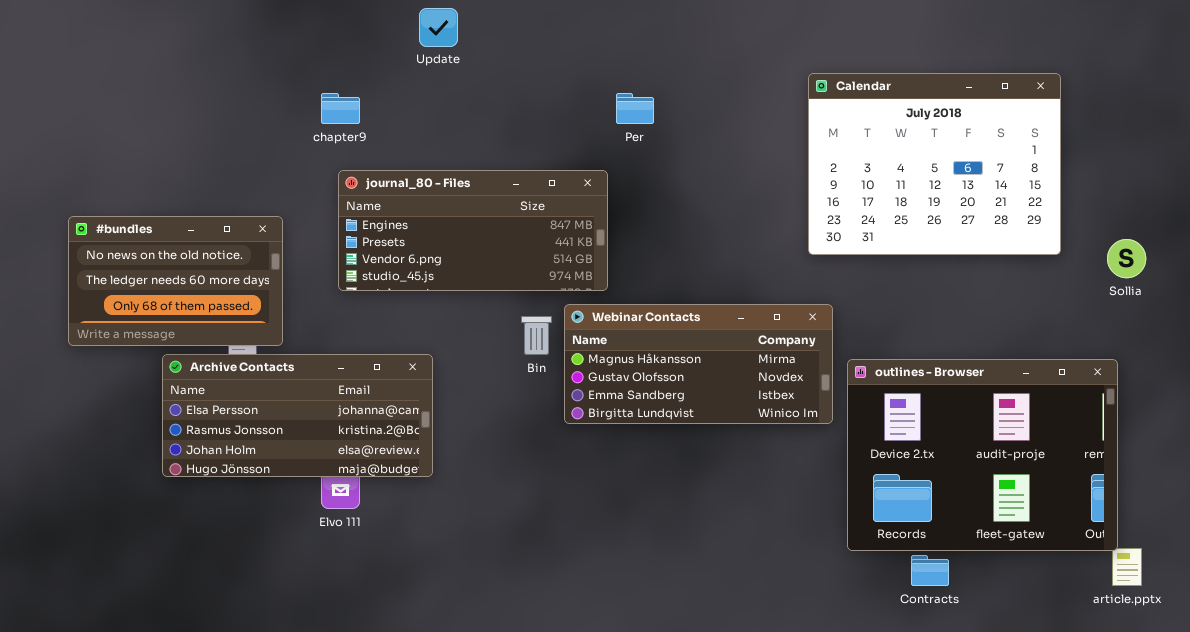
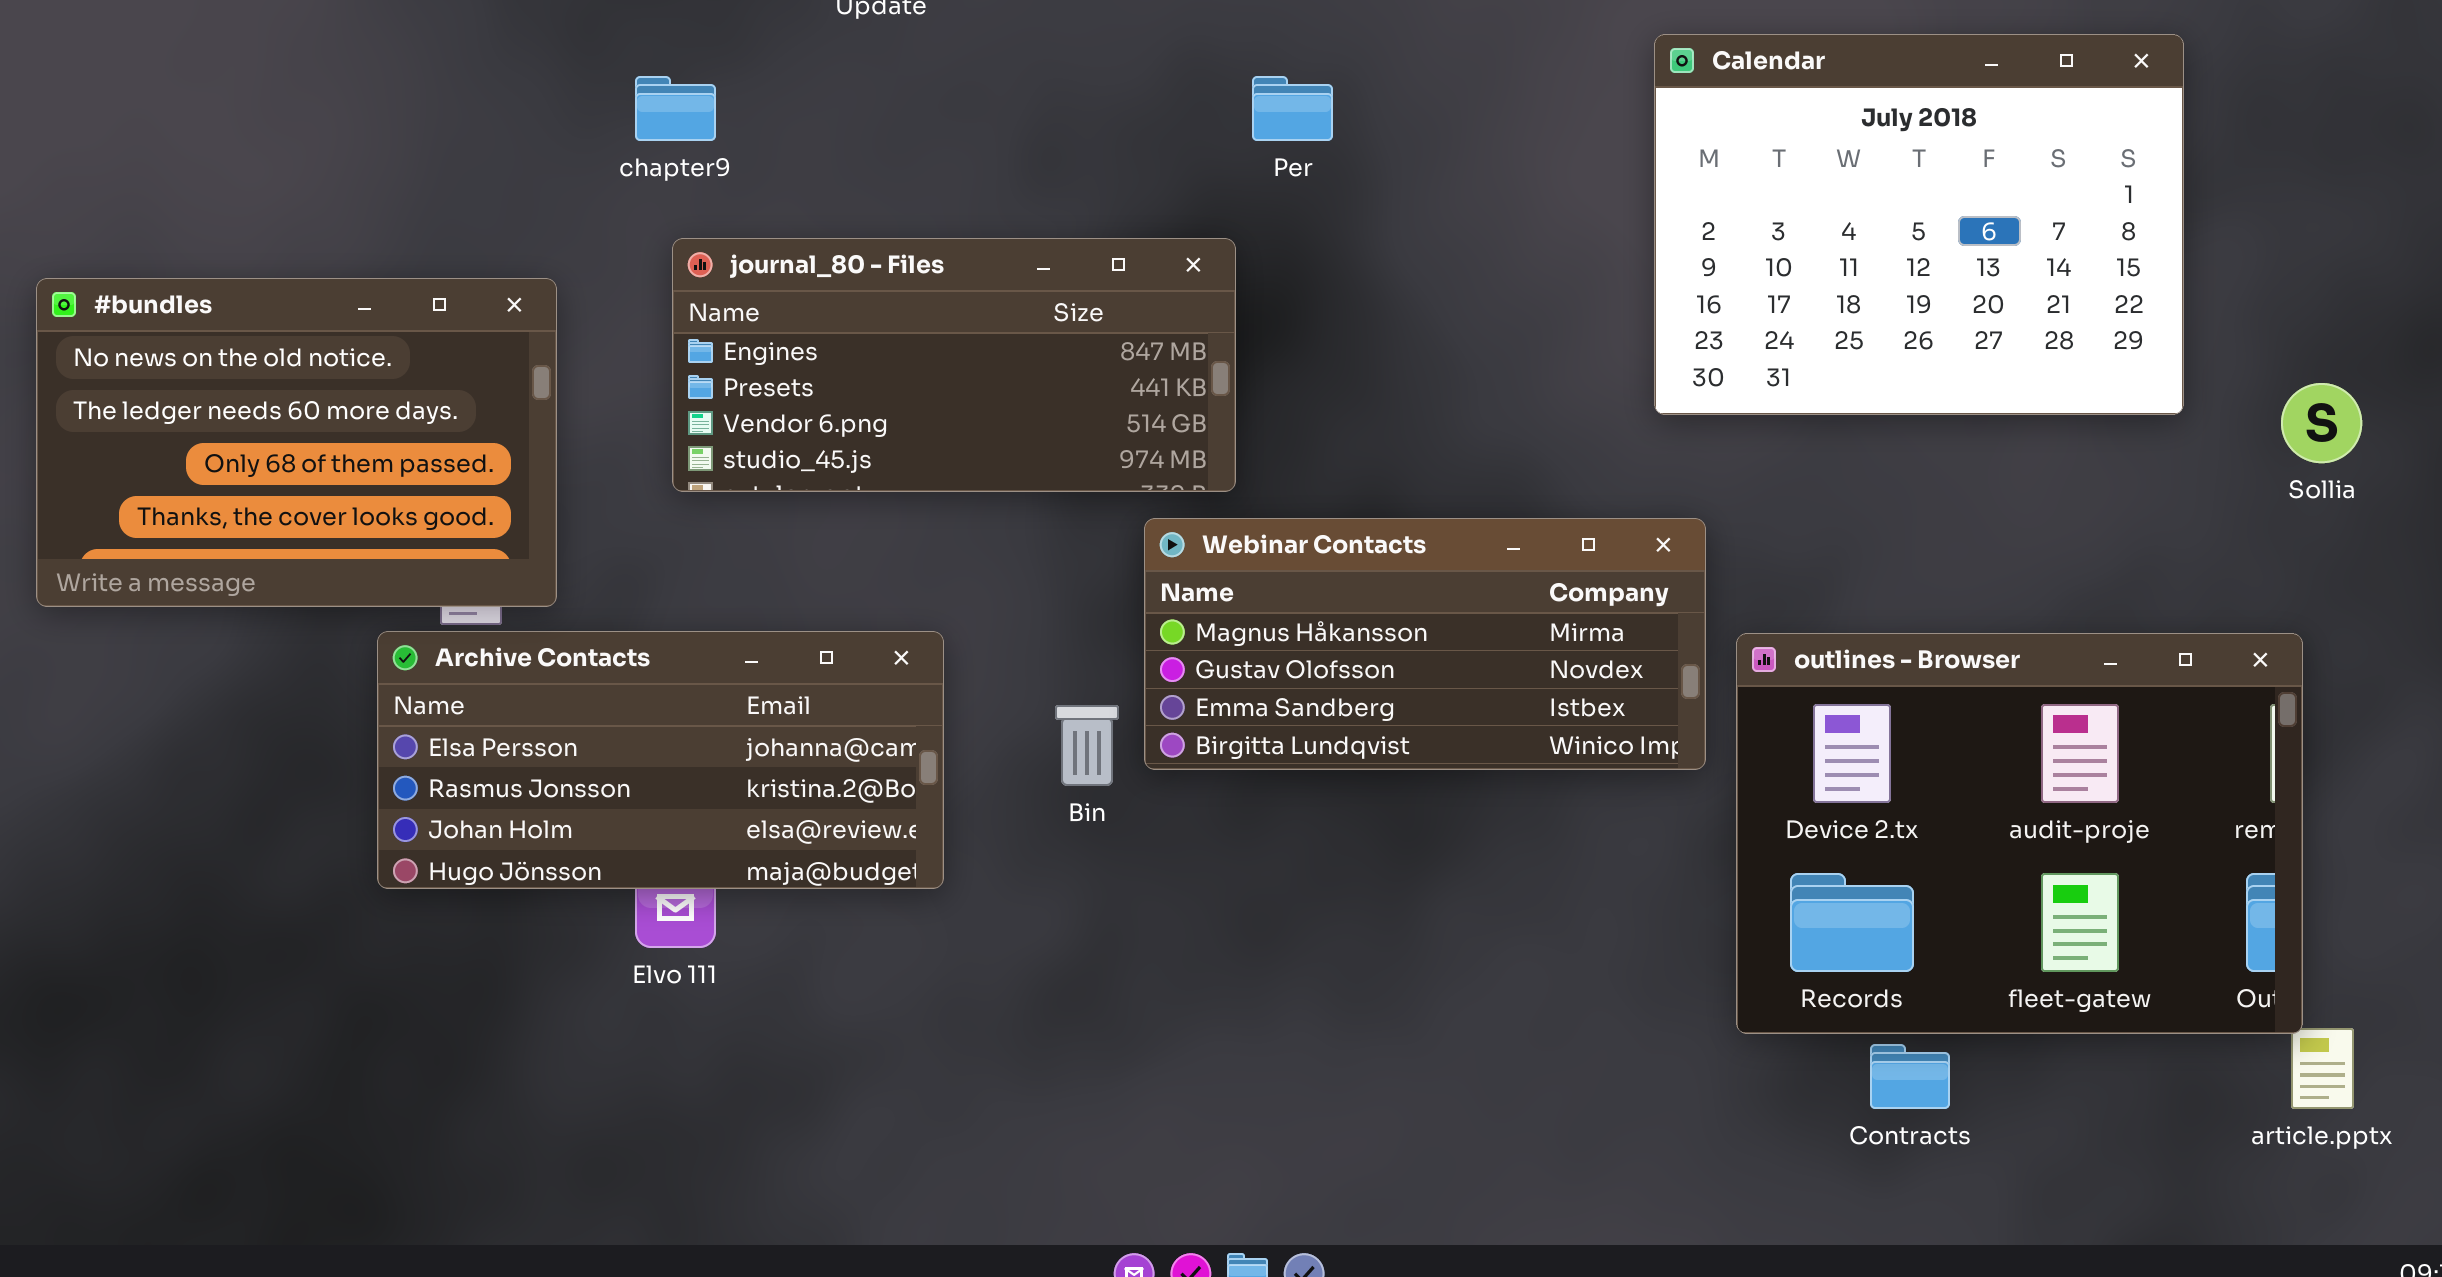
#bundles: [68,216,283,346] -> [36,278,557,607], resized
Bin: [521,316,552,355] -> [1055,705,1119,786], moved
Archive Contacts: [162,354,433,477] -> [377,631,944,889], moved

